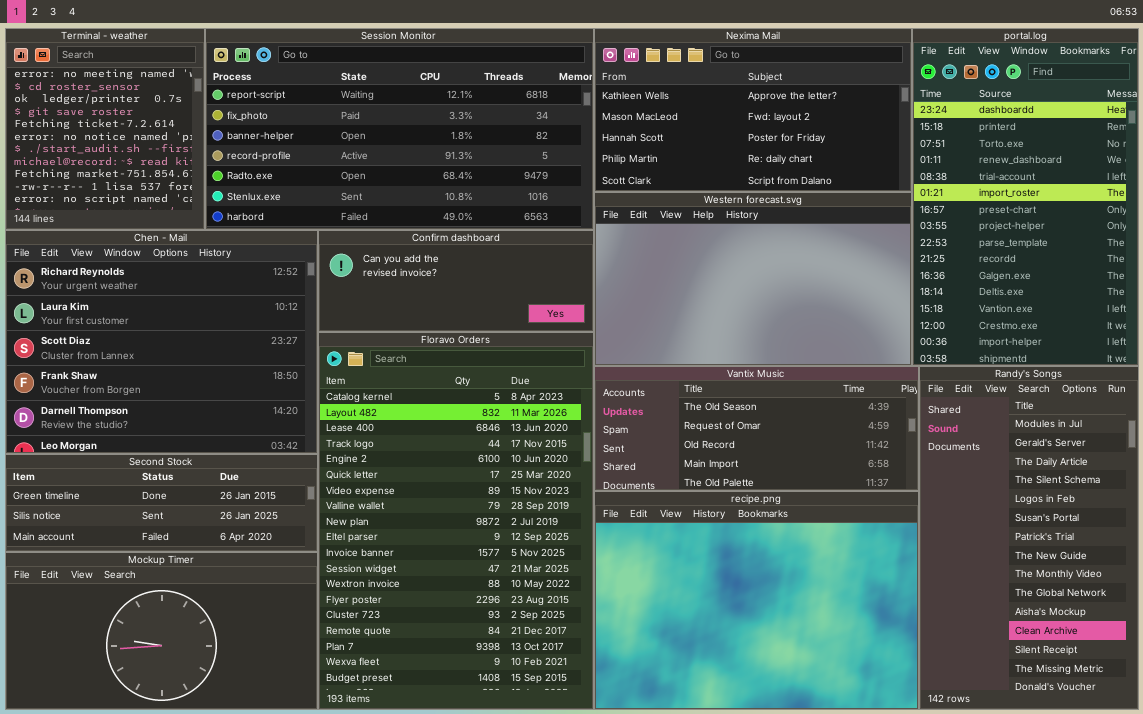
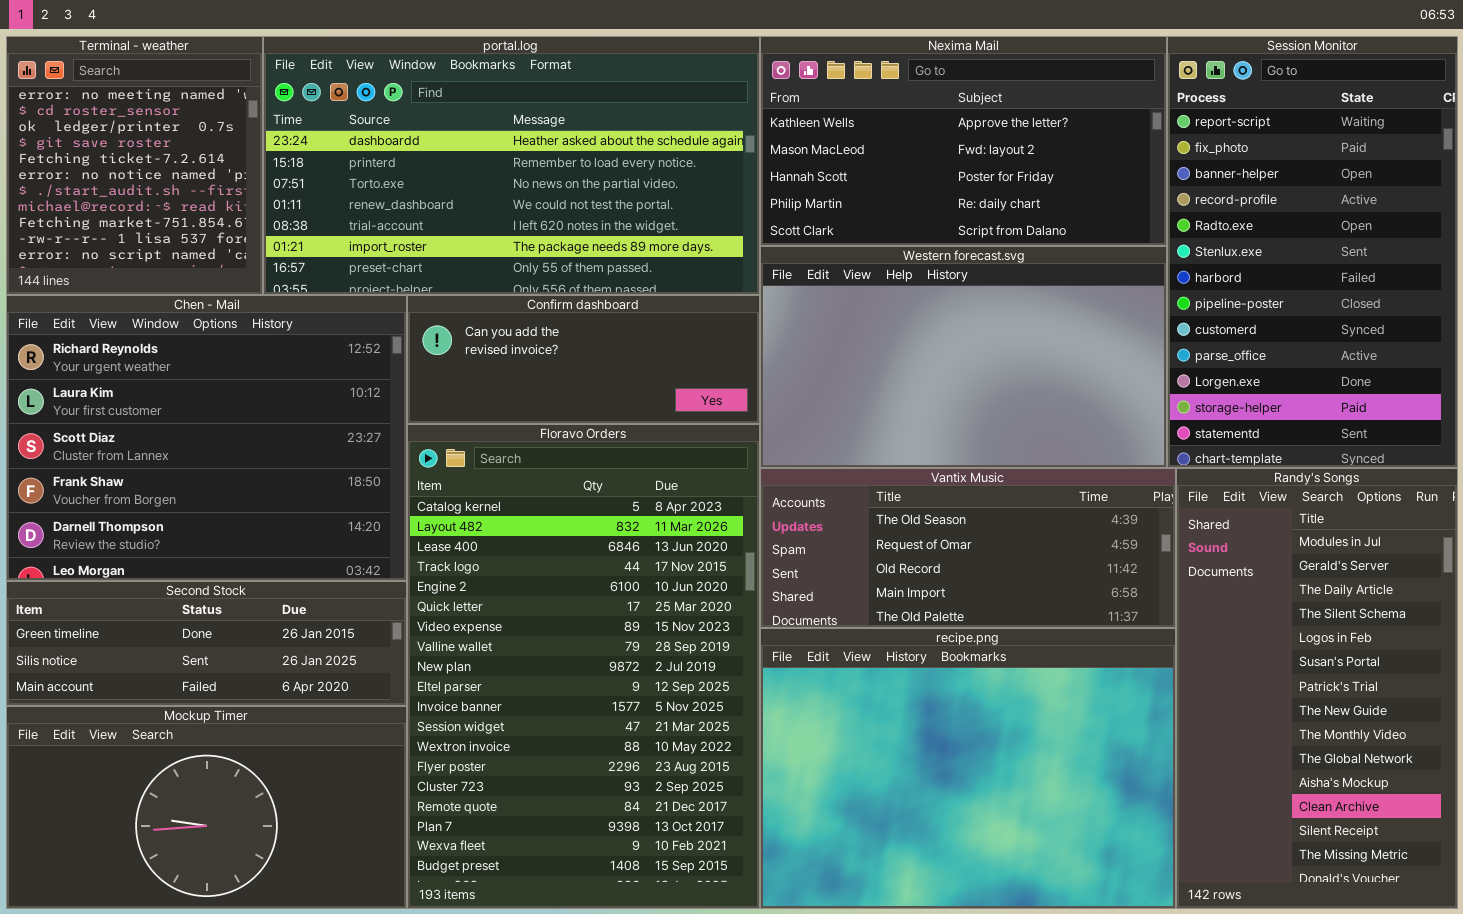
Session Monitor: [205,28,594,230] -> [1167,36,1458,468], moved, resized
portal.log: [912,28,1139,366] -> [263,36,760,295], moved, resized

